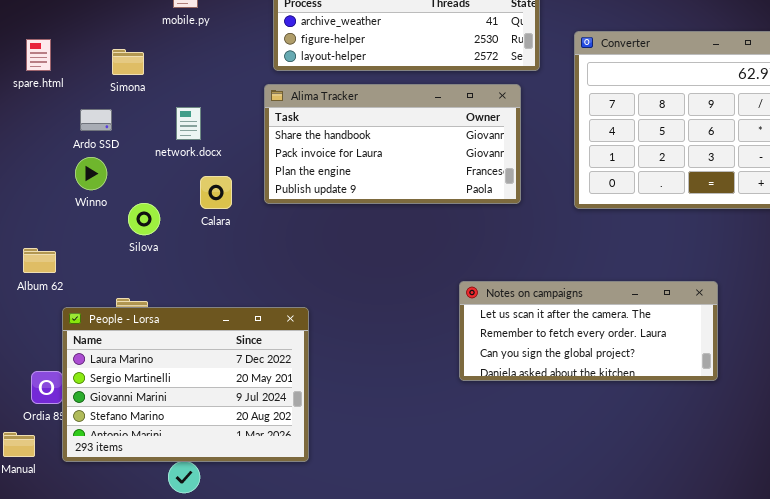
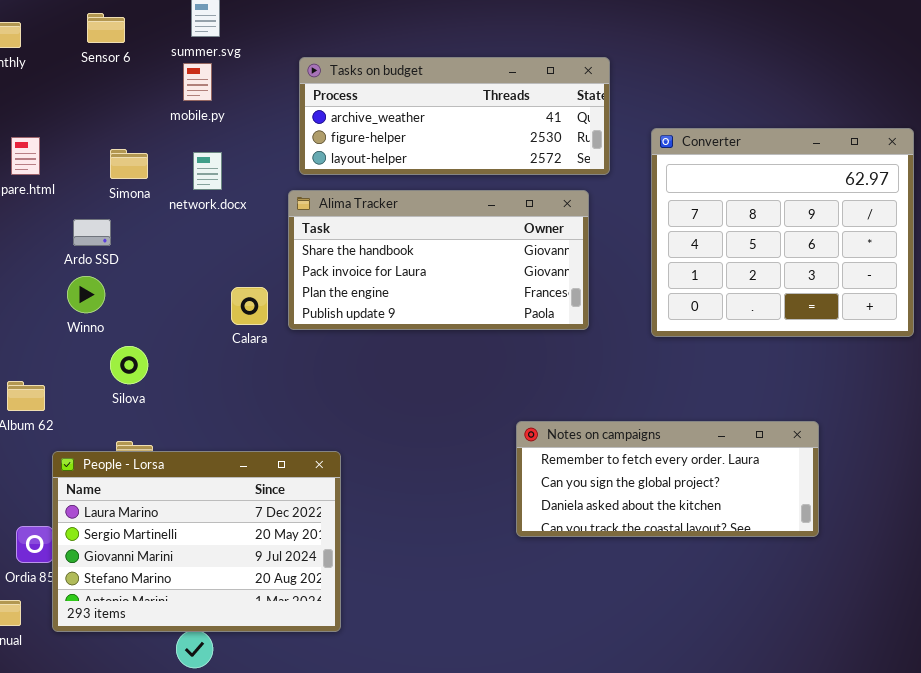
network.docx: [176,107,201,140] -> [193,152,222,190], moved
Calara: [200,176,232,209] -> [231,287,268,325], moved
Silova: [128,203,160,235] -> [110,346,148,384], moved
Notes on campaigns: [459,281,718,381] -> [516,421,819,537], scrolled down 1 row

